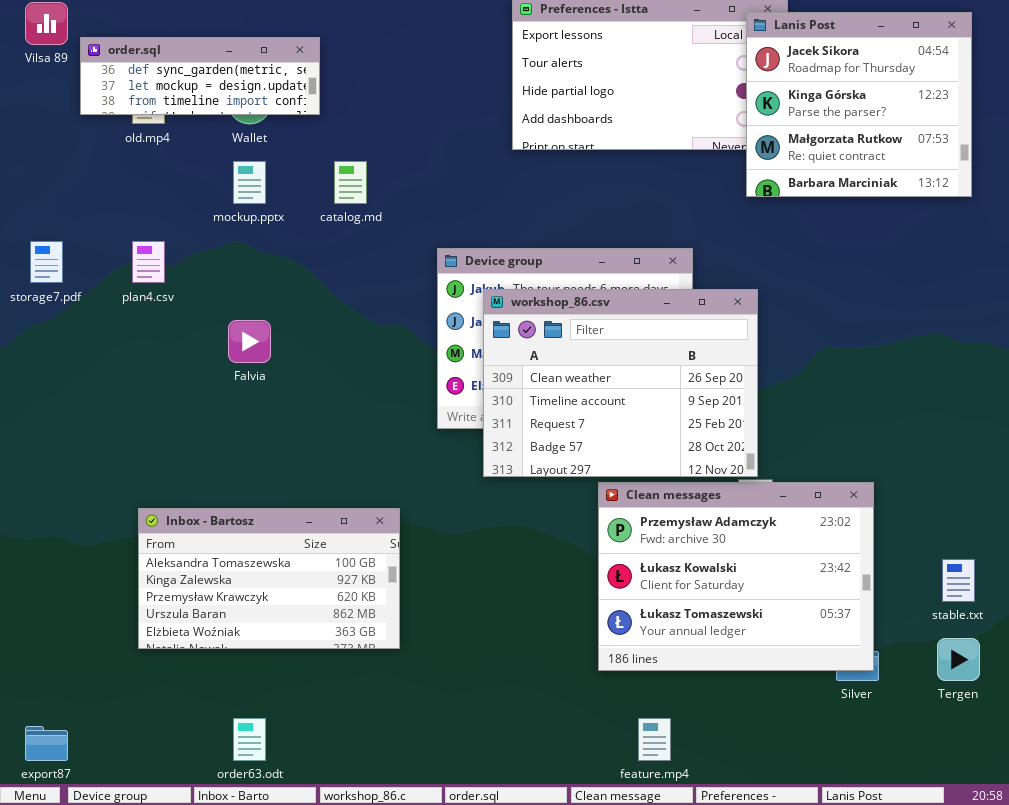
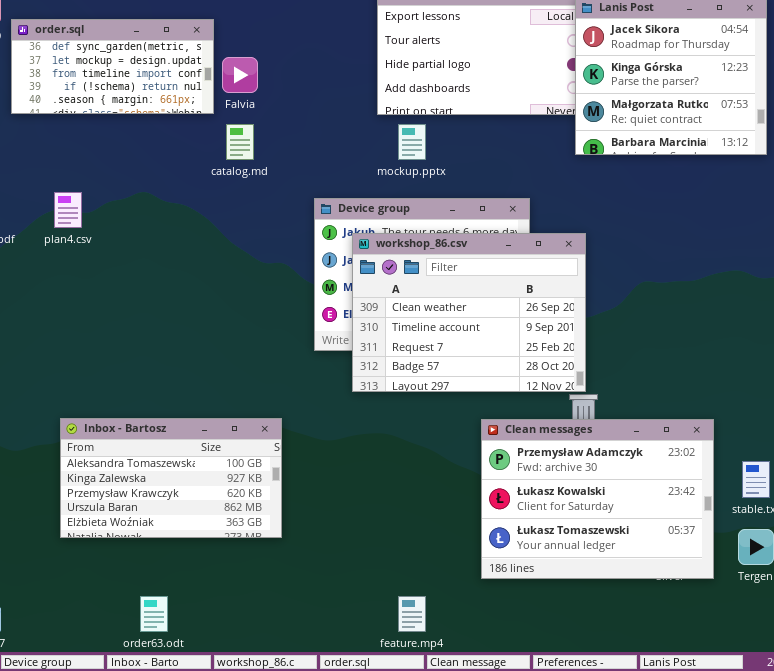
order.sql: [80,37,320,115] -> [11,19,214,114], resized
mockup.pptx: [233,161,266,204] -> [398,124,426,160], moved
Falvia: [228,320,271,363] -> [222,57,258,93], moved
Clean messages: [598,482,874,671] -> [481,419,714,579], moved
feature.mp4: [638,718,671,761] -> [398,596,426,632], moved

